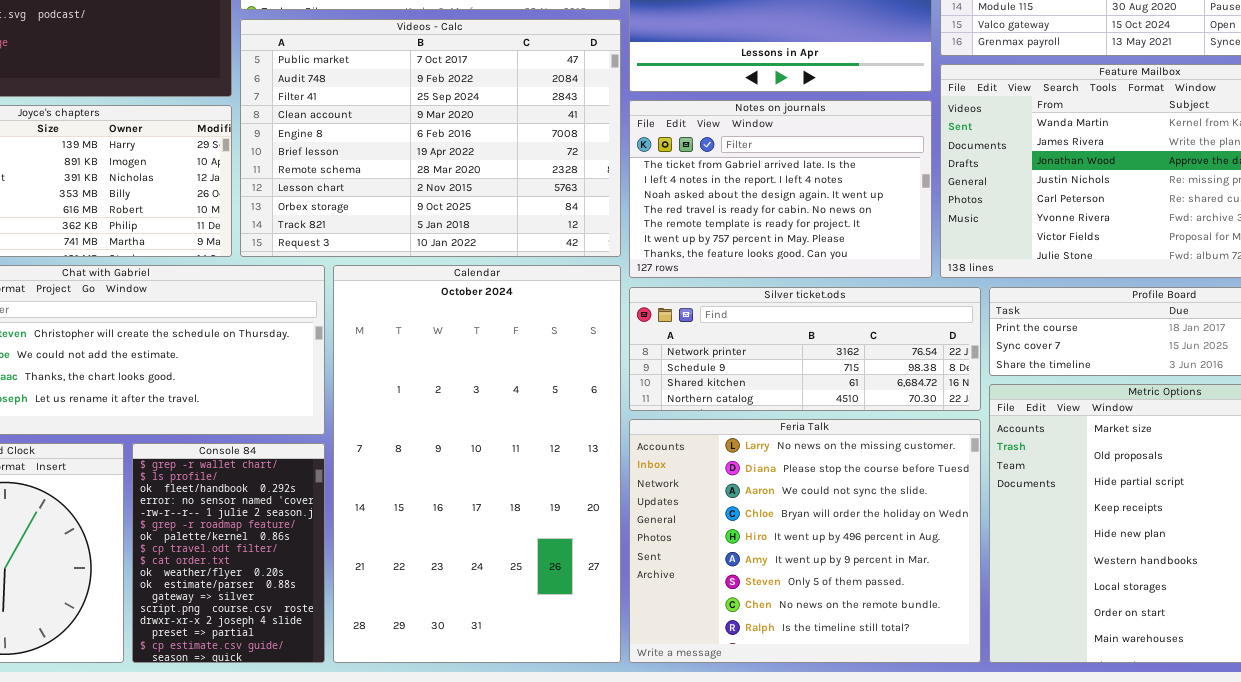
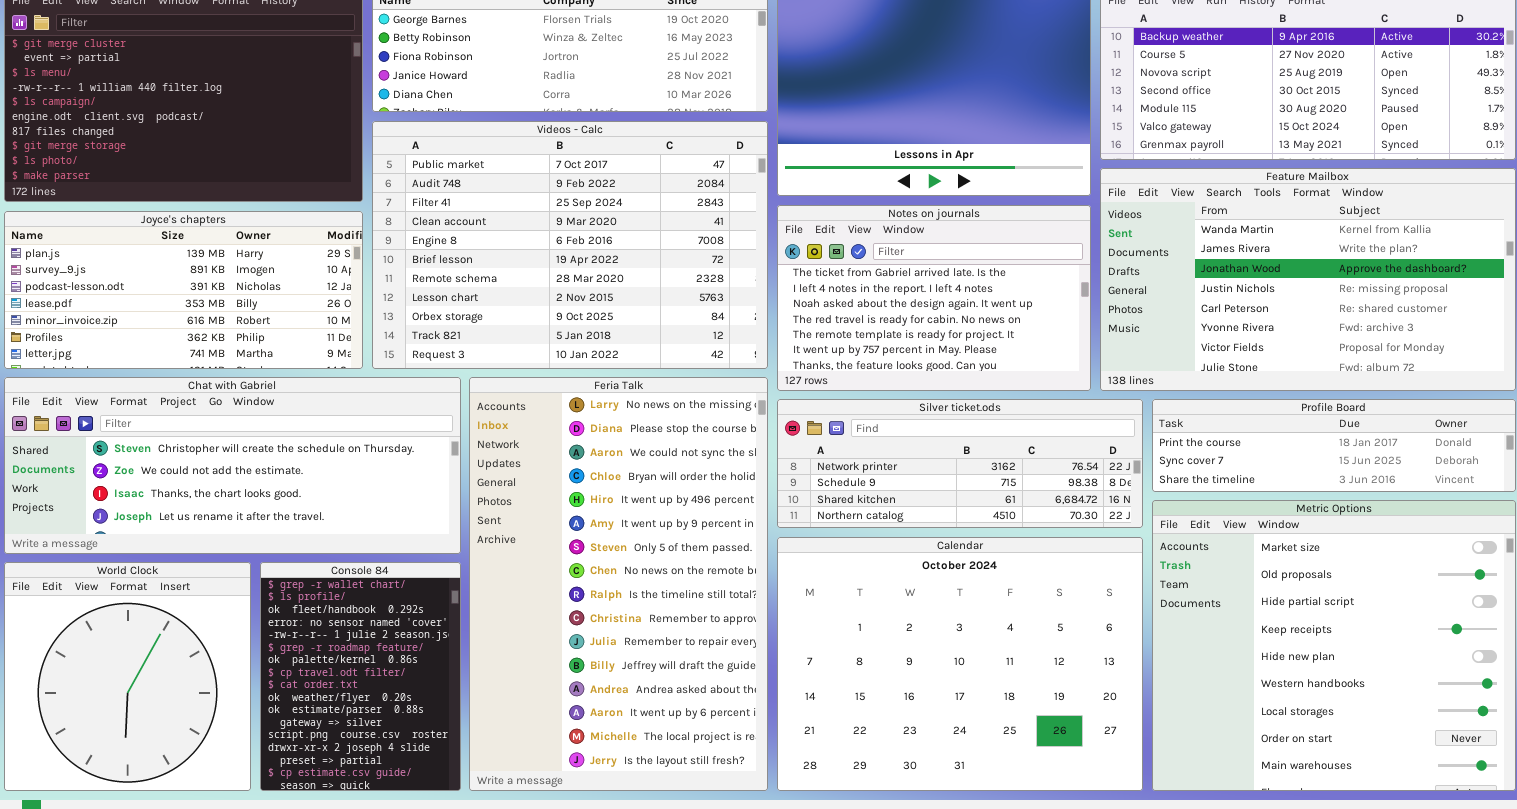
Calendar: [333,265,621,663] -> [777,537,1143,791], moved, resized
Feria Talk: [629,419,981,663] -> [469,377,768,791], moved, resized

